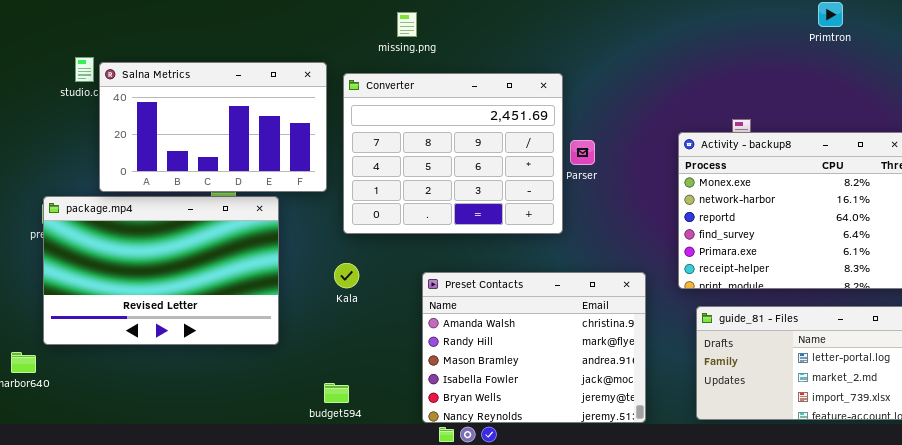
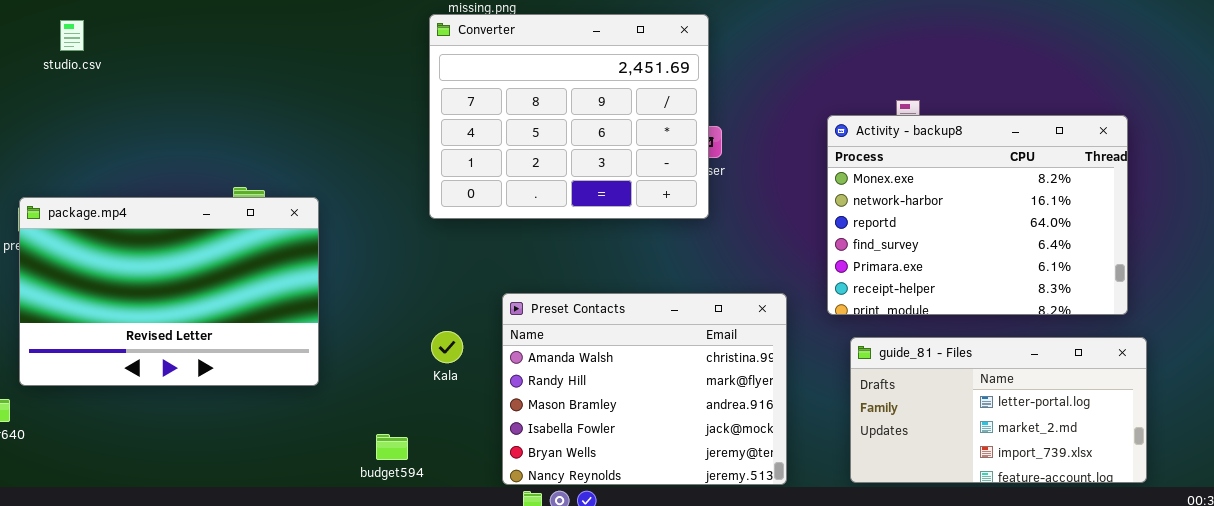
Salna Metrics: [99,62,327,192] -> none, closed
Converter: [343,73,563,234] -> [429,14,709,219], moved
Kala: [334,263,359,288] -> [431,331,463,363], moved

